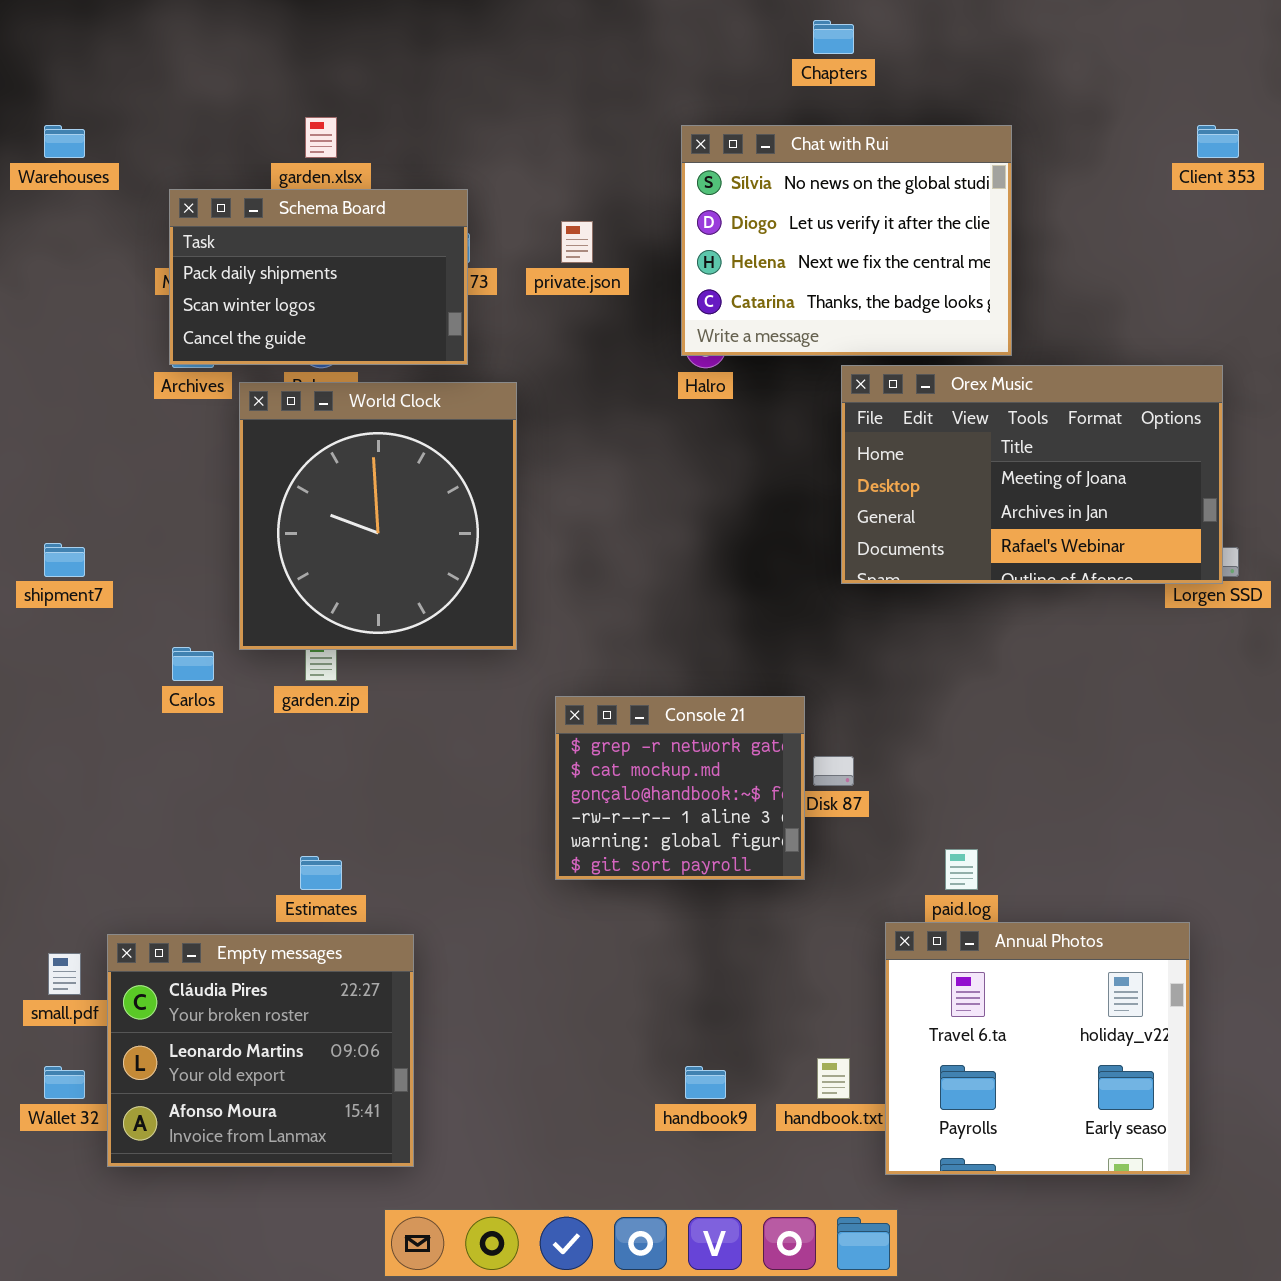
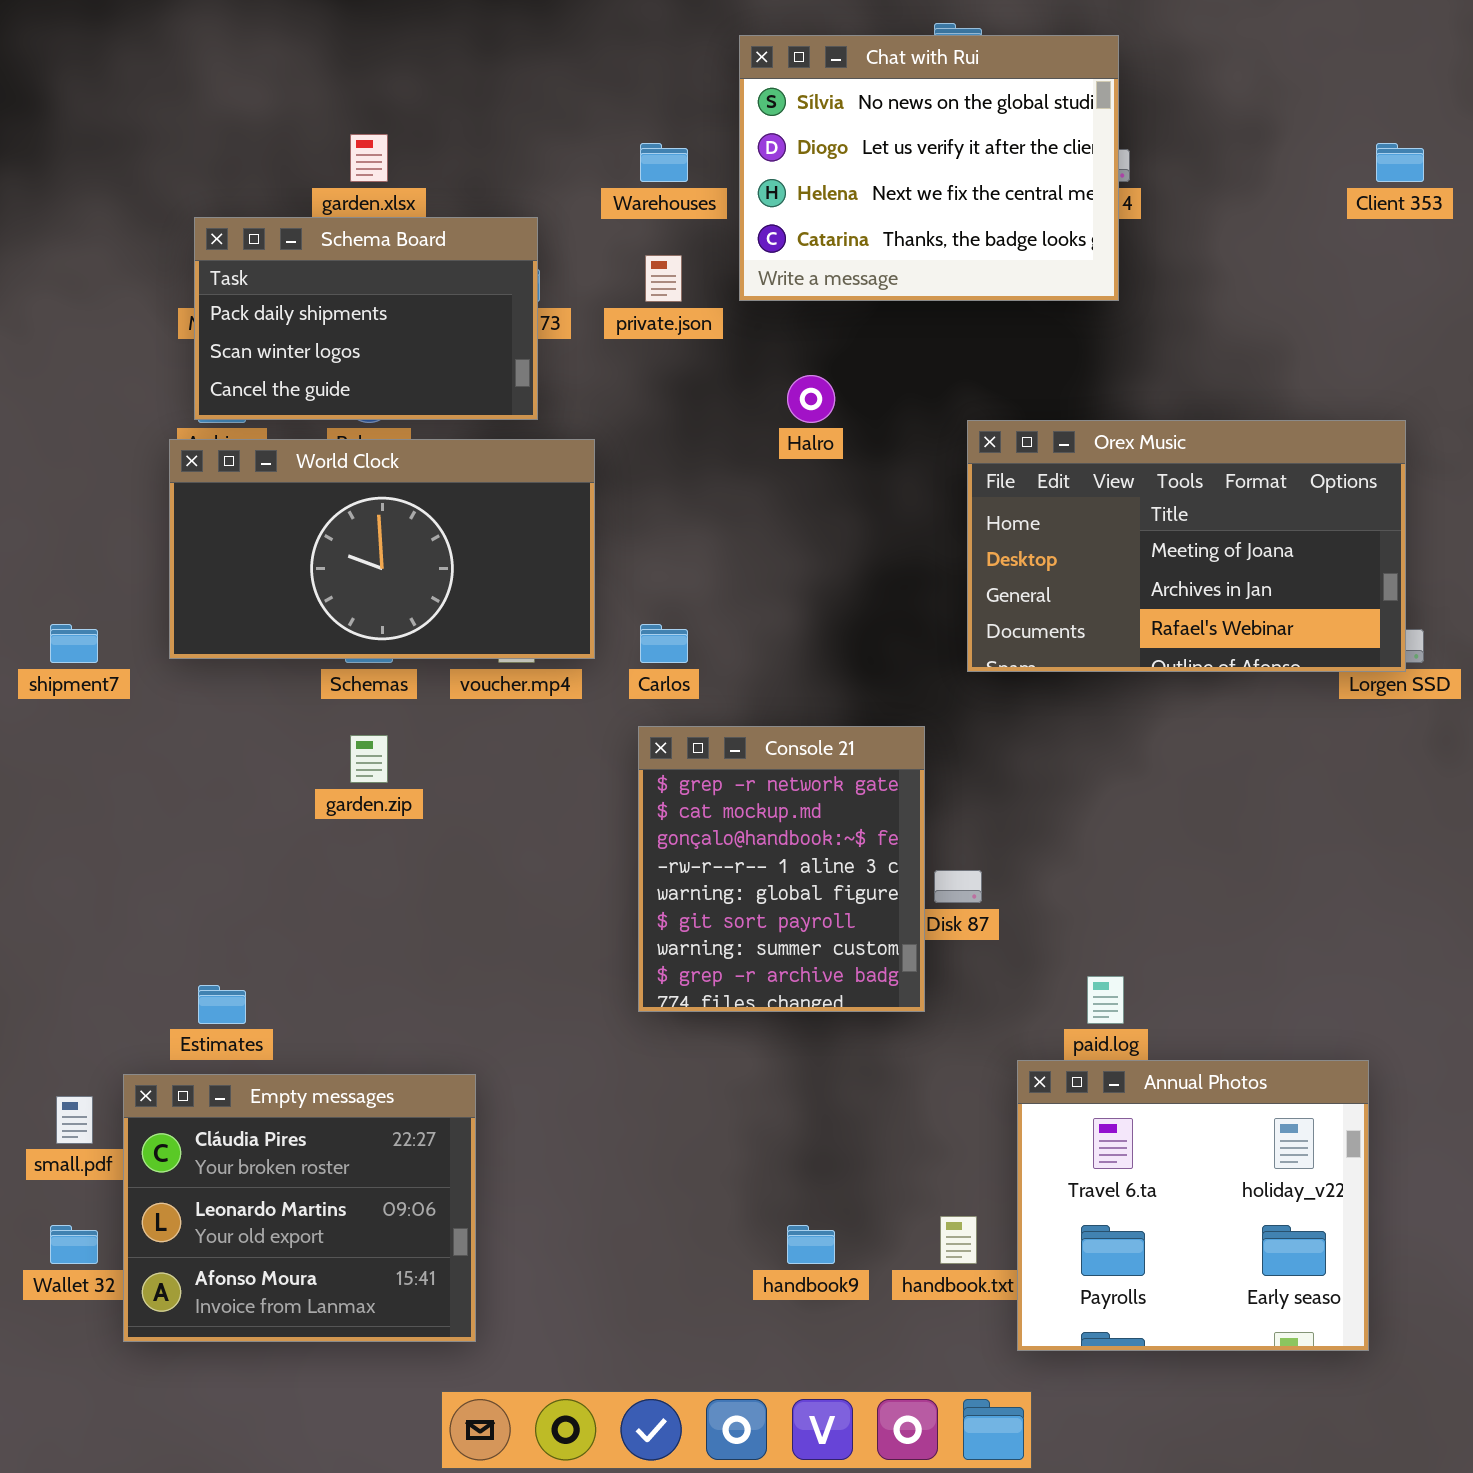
Warehouses: [44,125,85,158] -> [640,143,688,182], moved
Chat with Rui: [681,125,1012,356] -> [739,35,1119,301], moved
World Clock: [239,382,517,650] -> [169,439,595,659], resized
Carlos: [172,647,214,681] -> [640,624,688,663], moved
Console 21: [555,696,805,880] -> [638,726,925,1012], resized
Estimates: [300,856,342,890] -> [198,985,246,1024], moved

